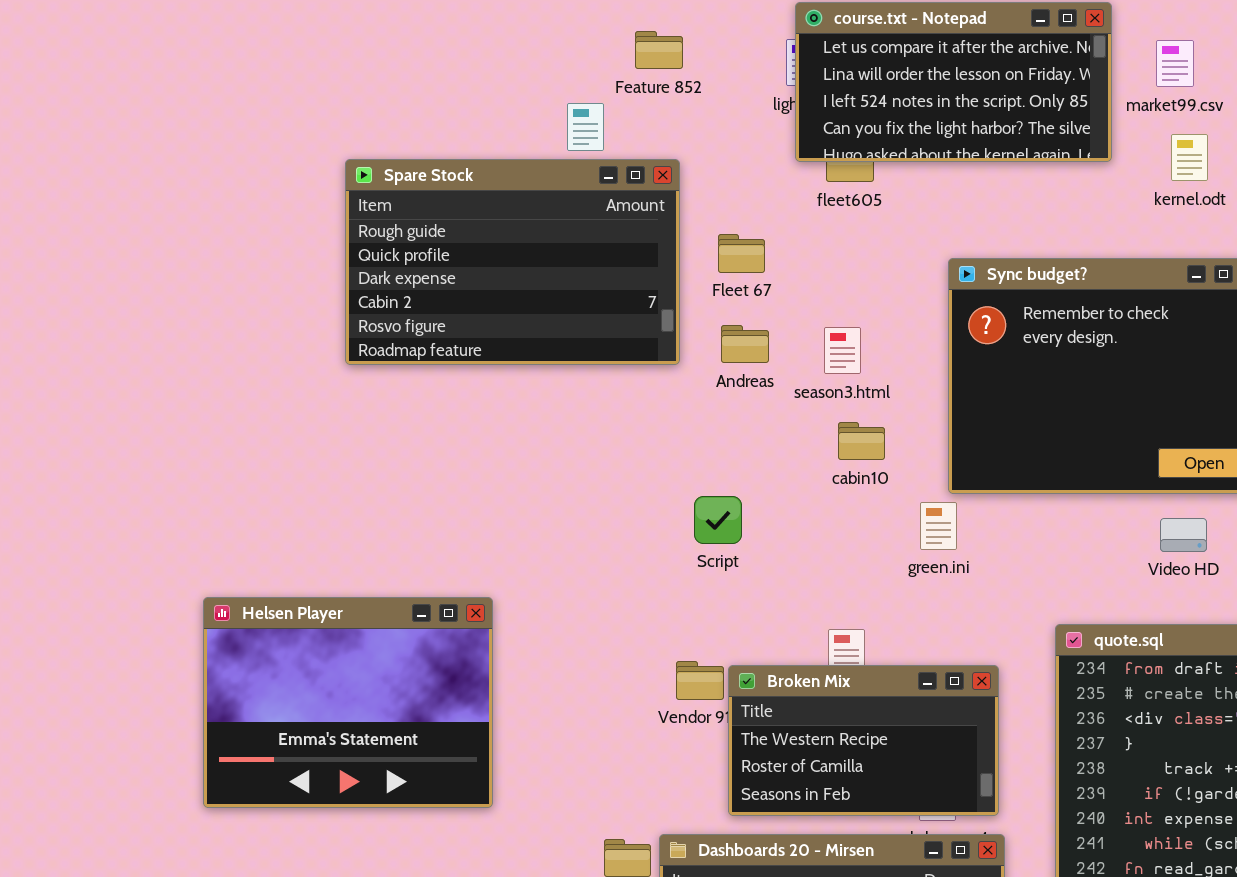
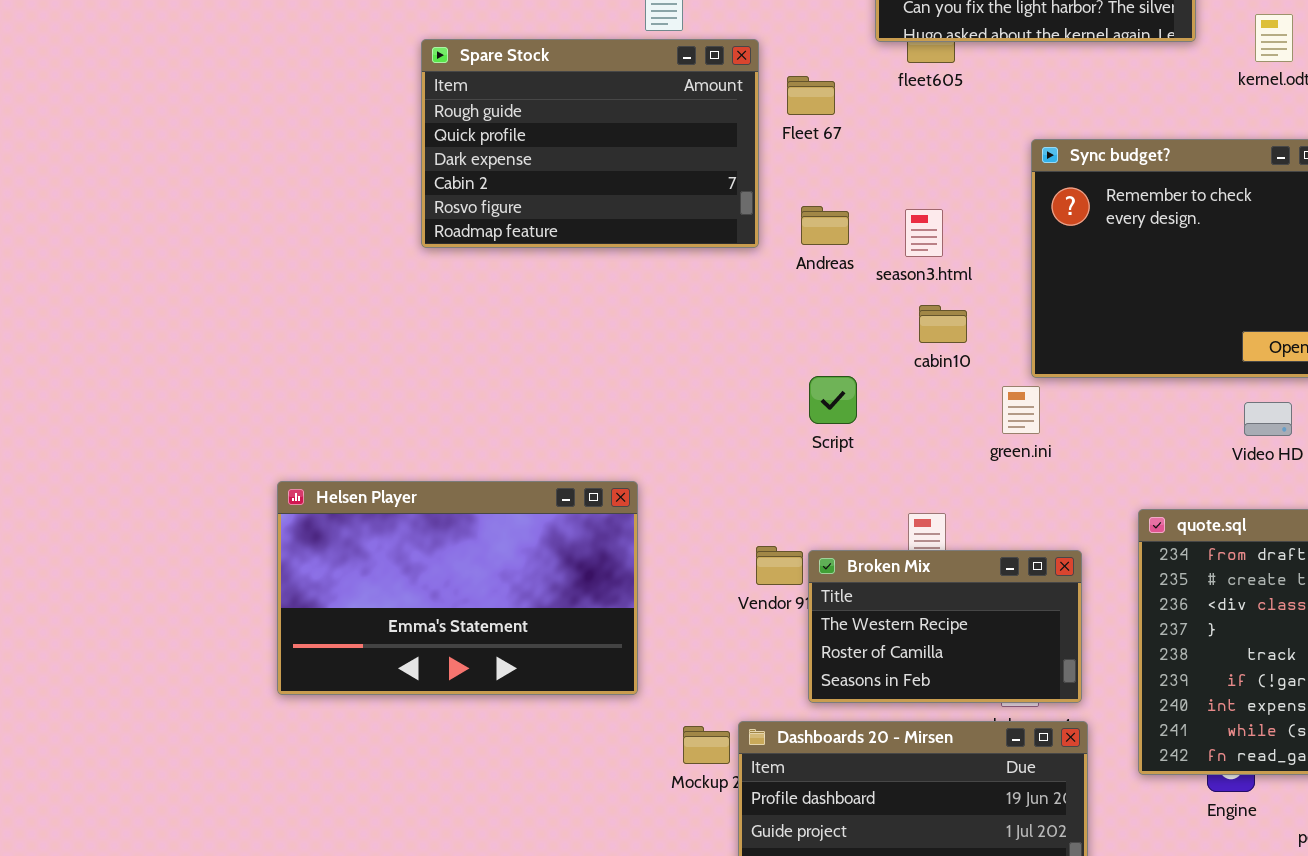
Fleet 67: [718,234,765,273] -> [787,76,835,115], moved
Script: [694,496,742,544] -> [809,376,857,424], moved
Helsen Player: [203,597,493,808] -> [277,481,638,695], resized

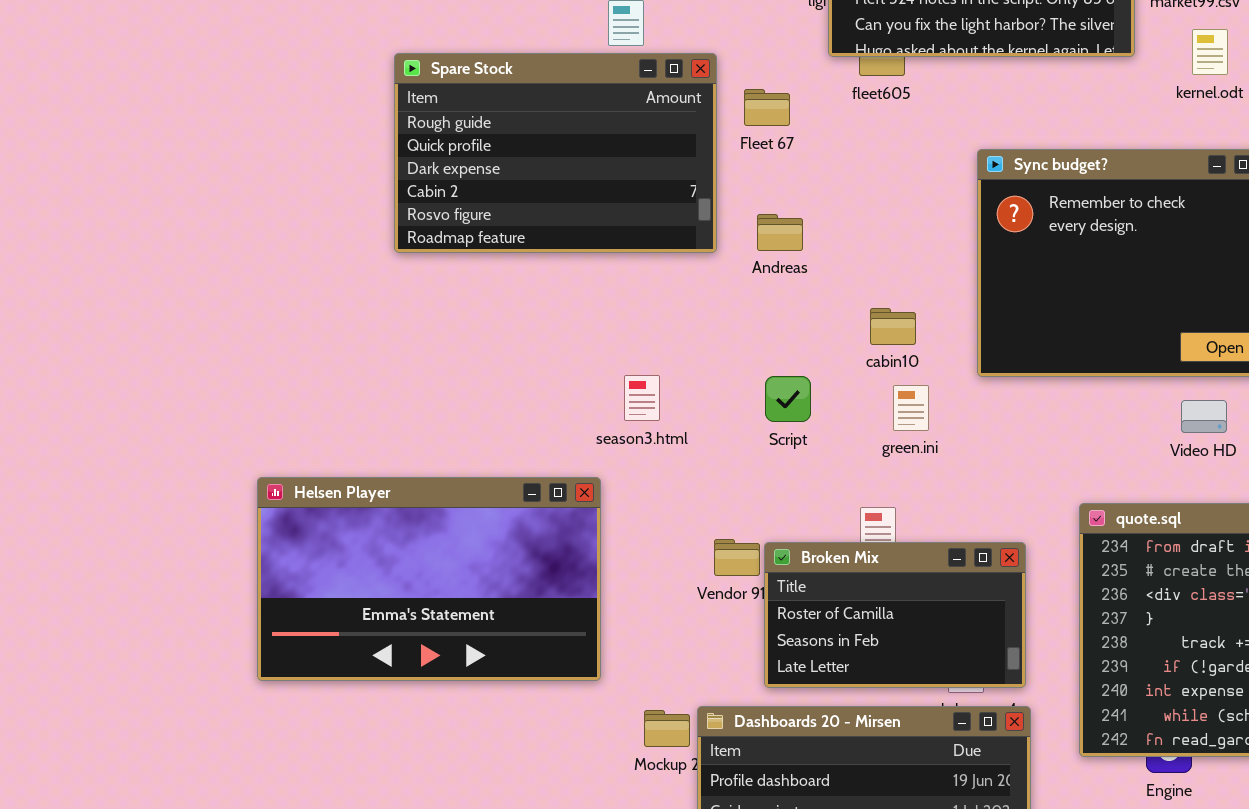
season3.html: [905,209,943,257] -> [624,375,660,421], moved
green.ini: [1002,386,1040,434] -> [893,385,929,431], moved
Broken Mix: [808,550,1082,703] -> [764,542,1026,688], scrolled down 1 row

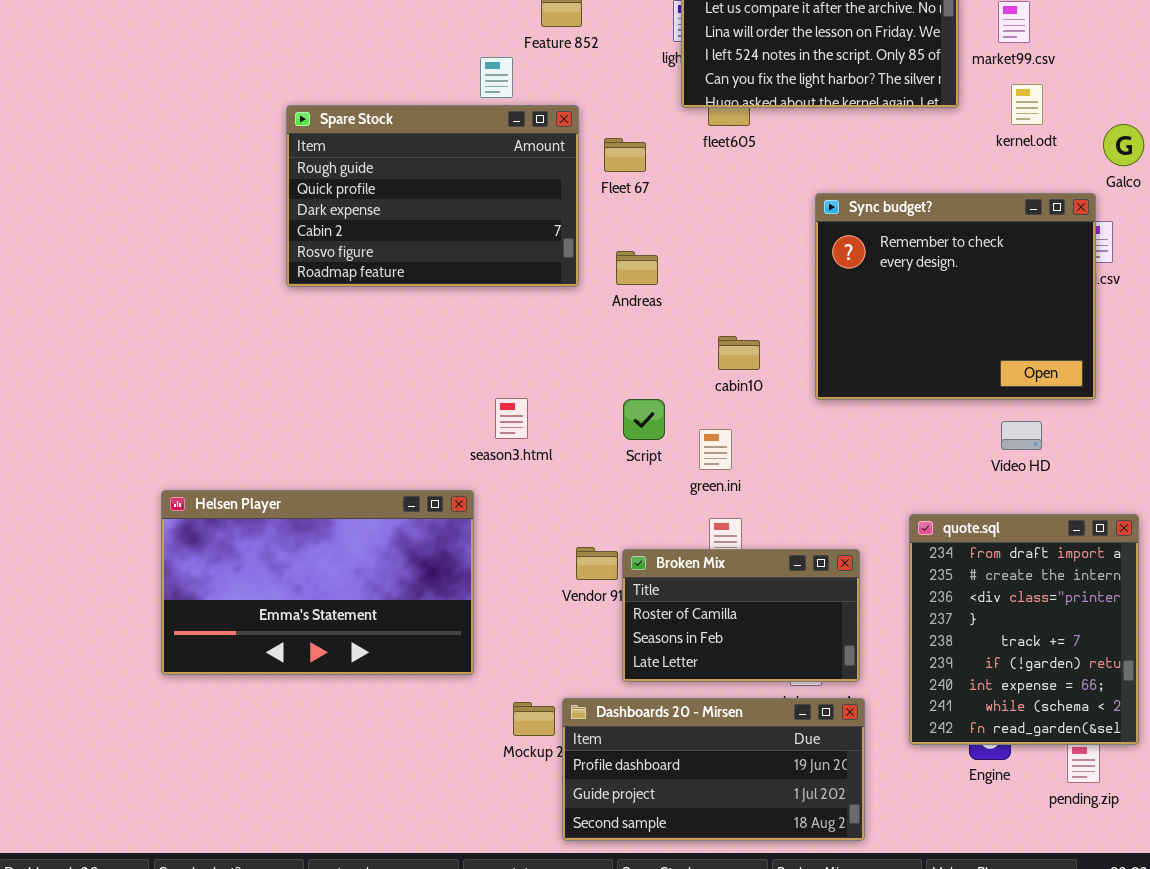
green.ini: [893,385,929,431] -> [699,429,732,470], moved

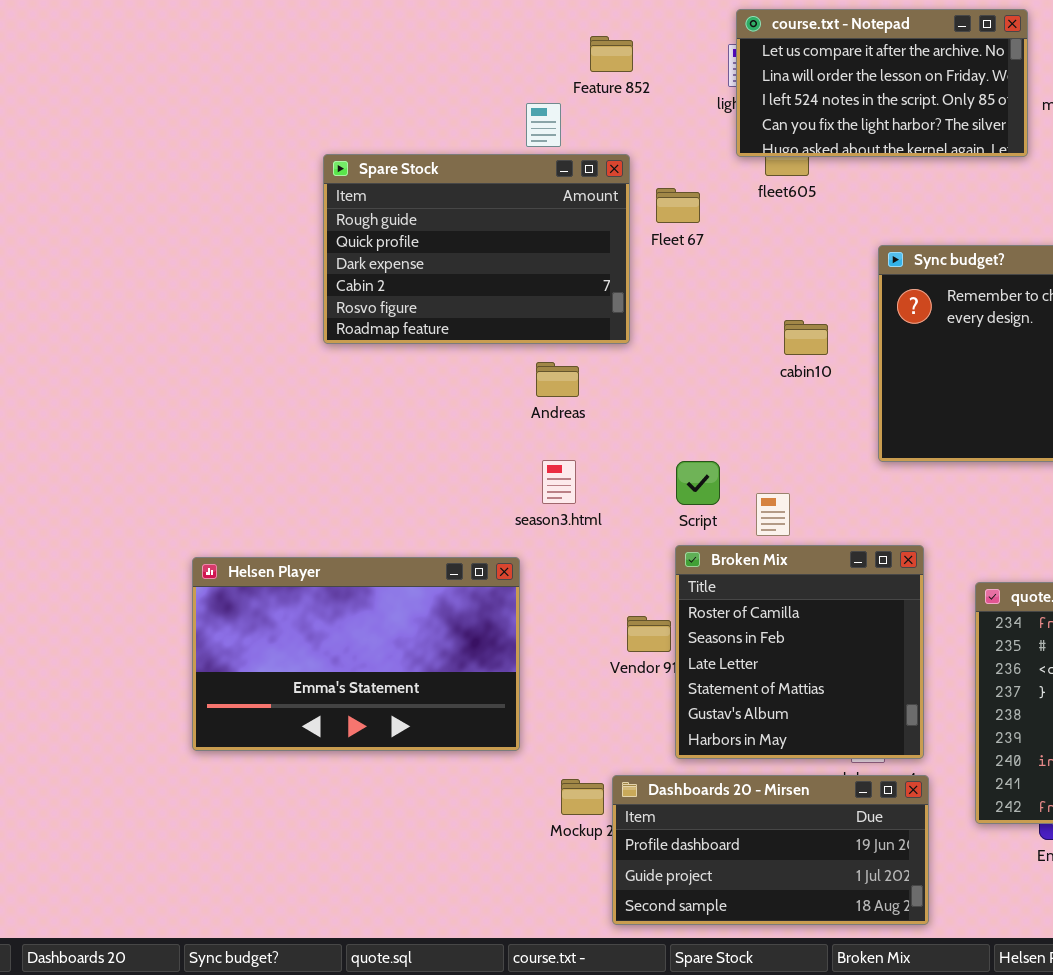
Andreas: [616,251,658,285] -> [536,362,579,397], moved
cabin10: [718,336,760,370] -> [784,320,828,355], moved
Broken Mix: [622,549,860,682] -> [675,545,924,759], resized

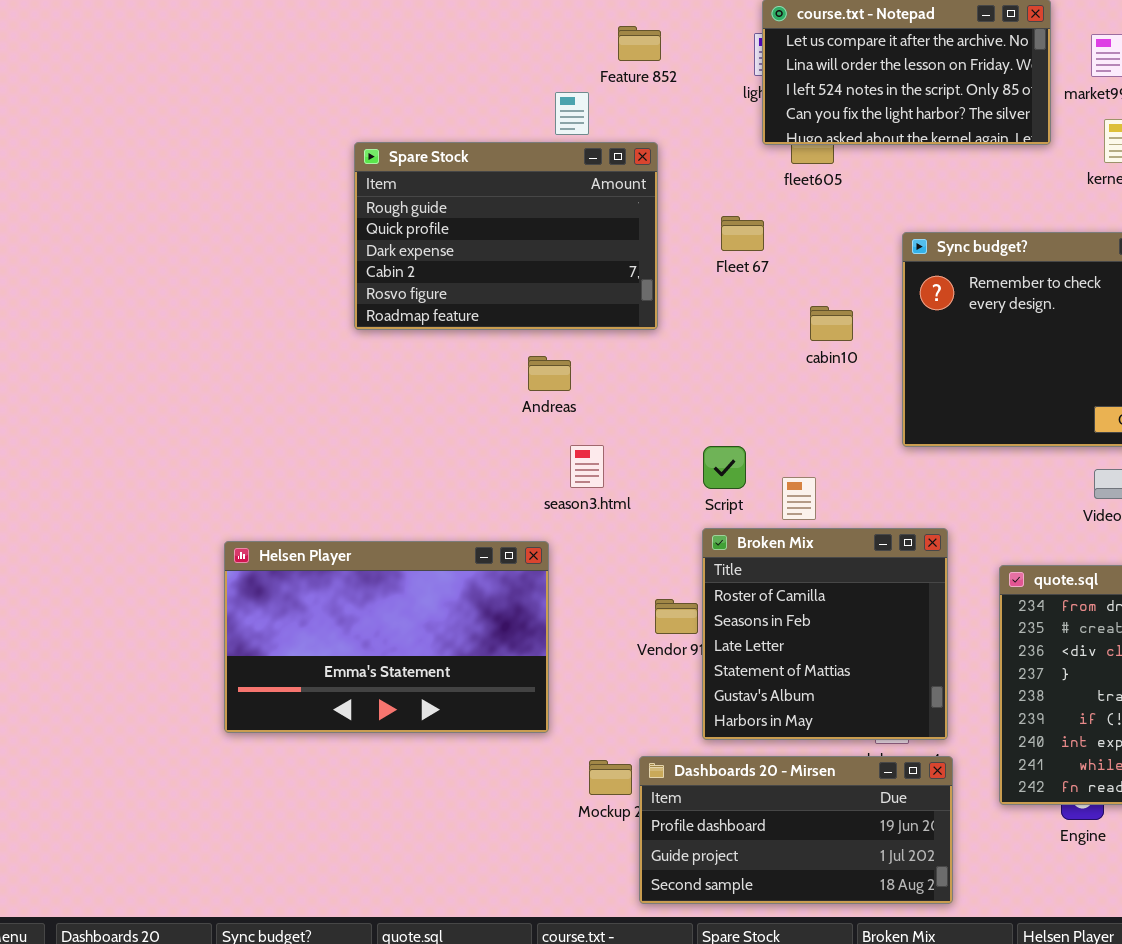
Fleet 67: [656,188,700,223] -> [721,216,764,251], moved
Andreas: [536,362,579,397] -> [528,356,571,391], moved

